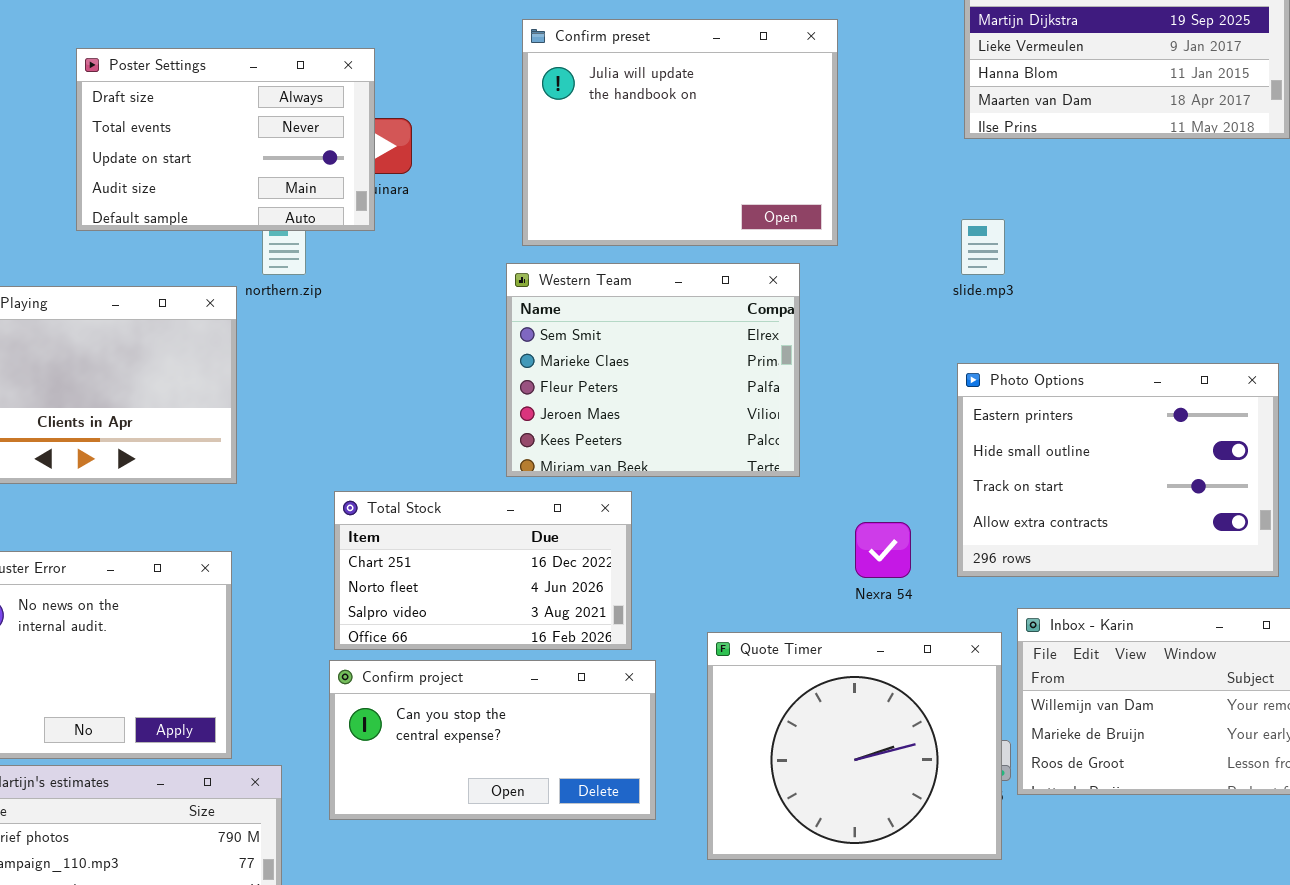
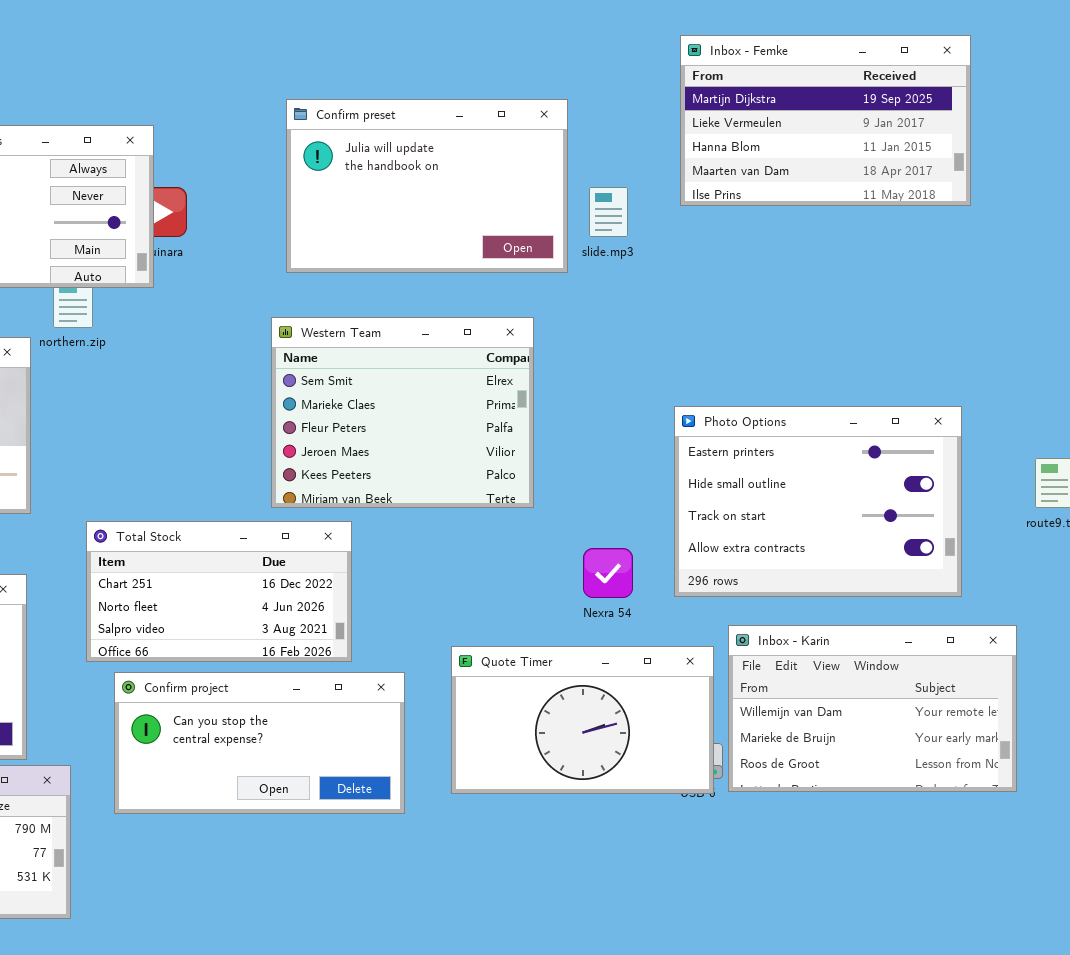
Confirm preset: [522,19,838,246] -> [286,99,568,273], resized
slide.mp3: [961,219,1005,275] -> [589,187,628,237], moved
Total Stock: [334,491,632,650] -> [86,521,352,662], moved
Quote Timer: [707,632,1002,860] -> [451,646,714,794], resized

